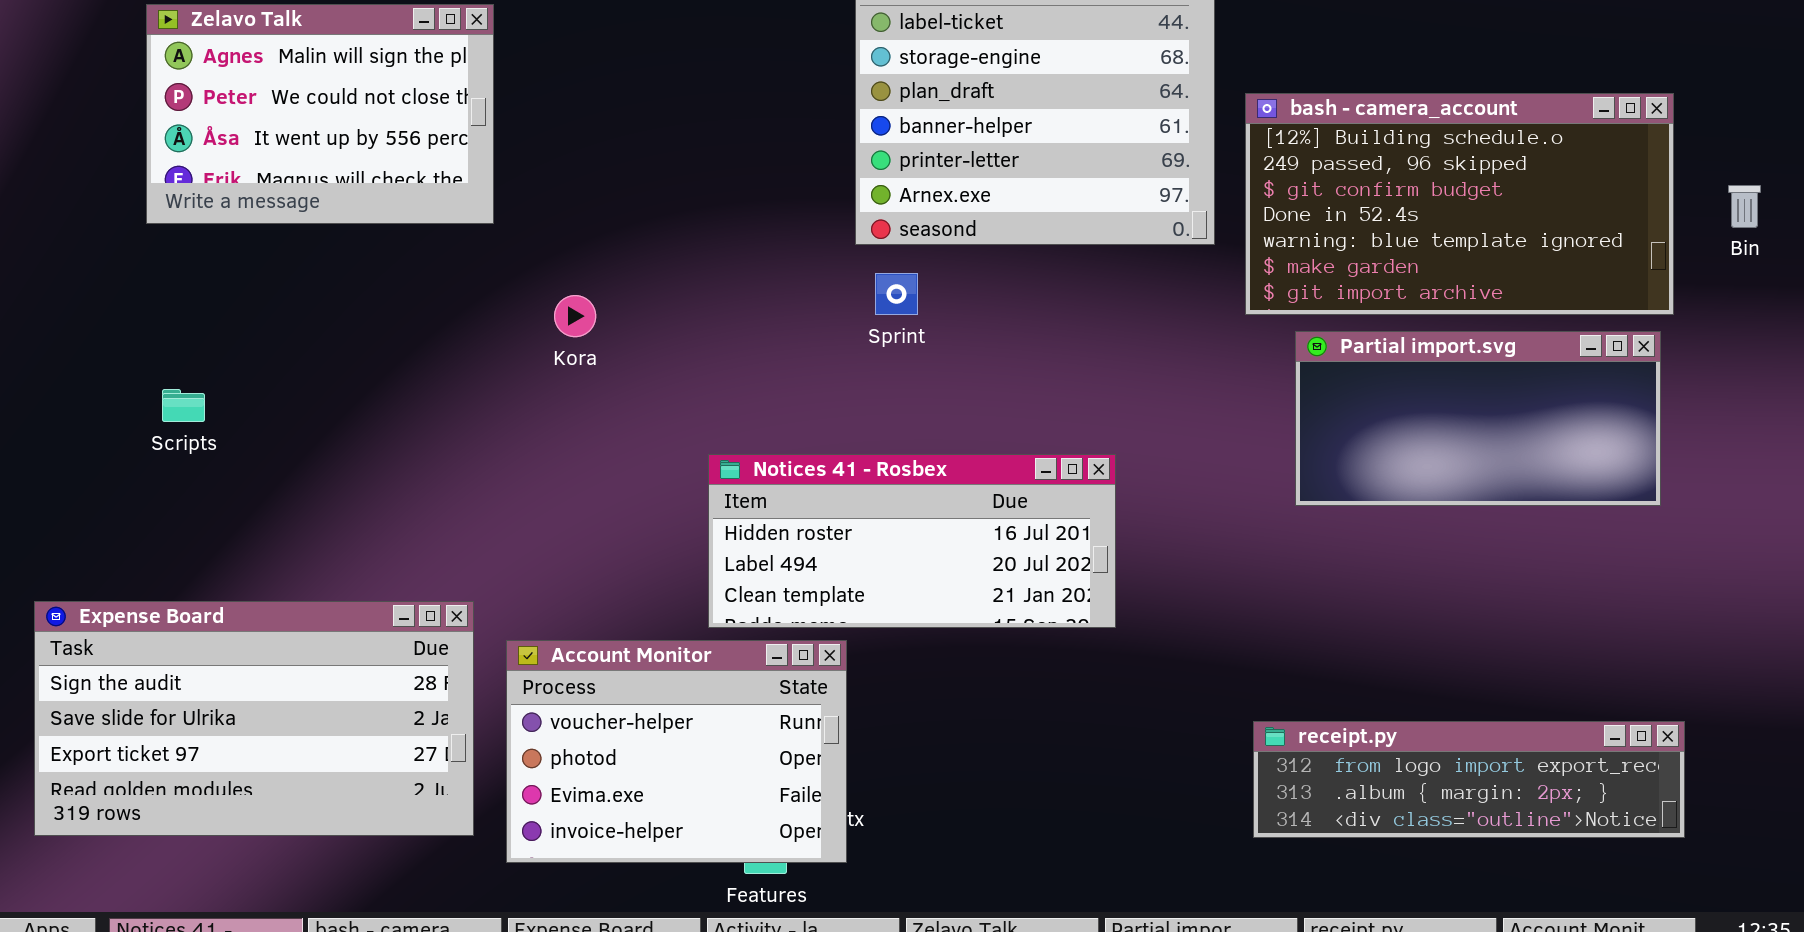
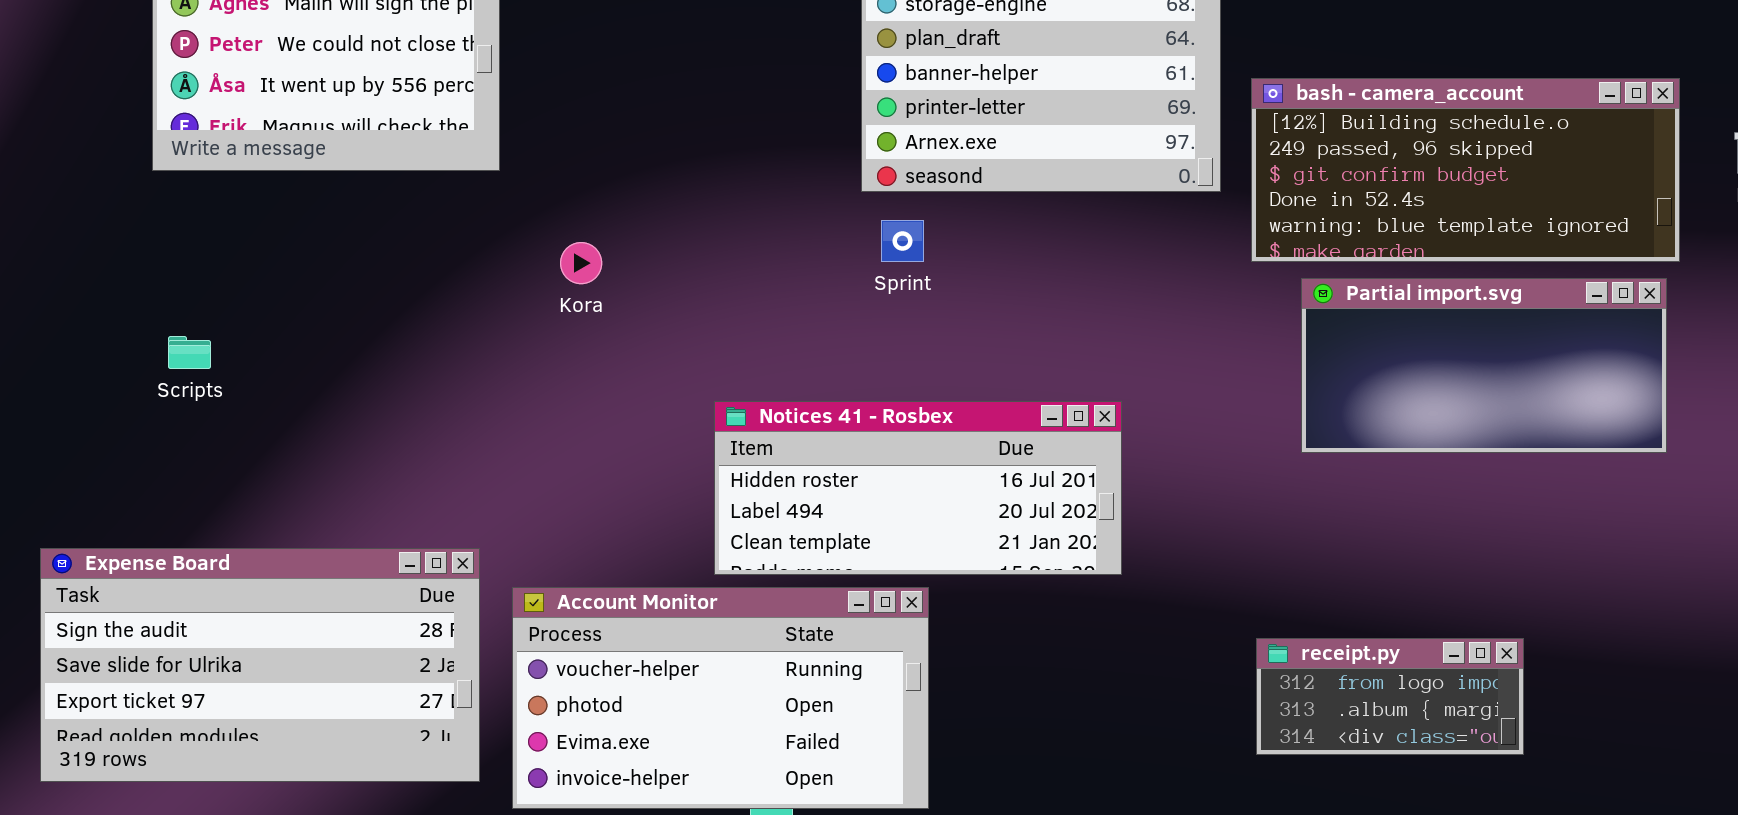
bash - camera_account: [1245,93,1674,315] -> [1251,78,1680,262], resized
Account Monitor: [506,640,847,863] -> [512,587,929,809], resized
receipt.py: [1253,721,1685,838] -> [1256,638,1524,755], moved, resized

